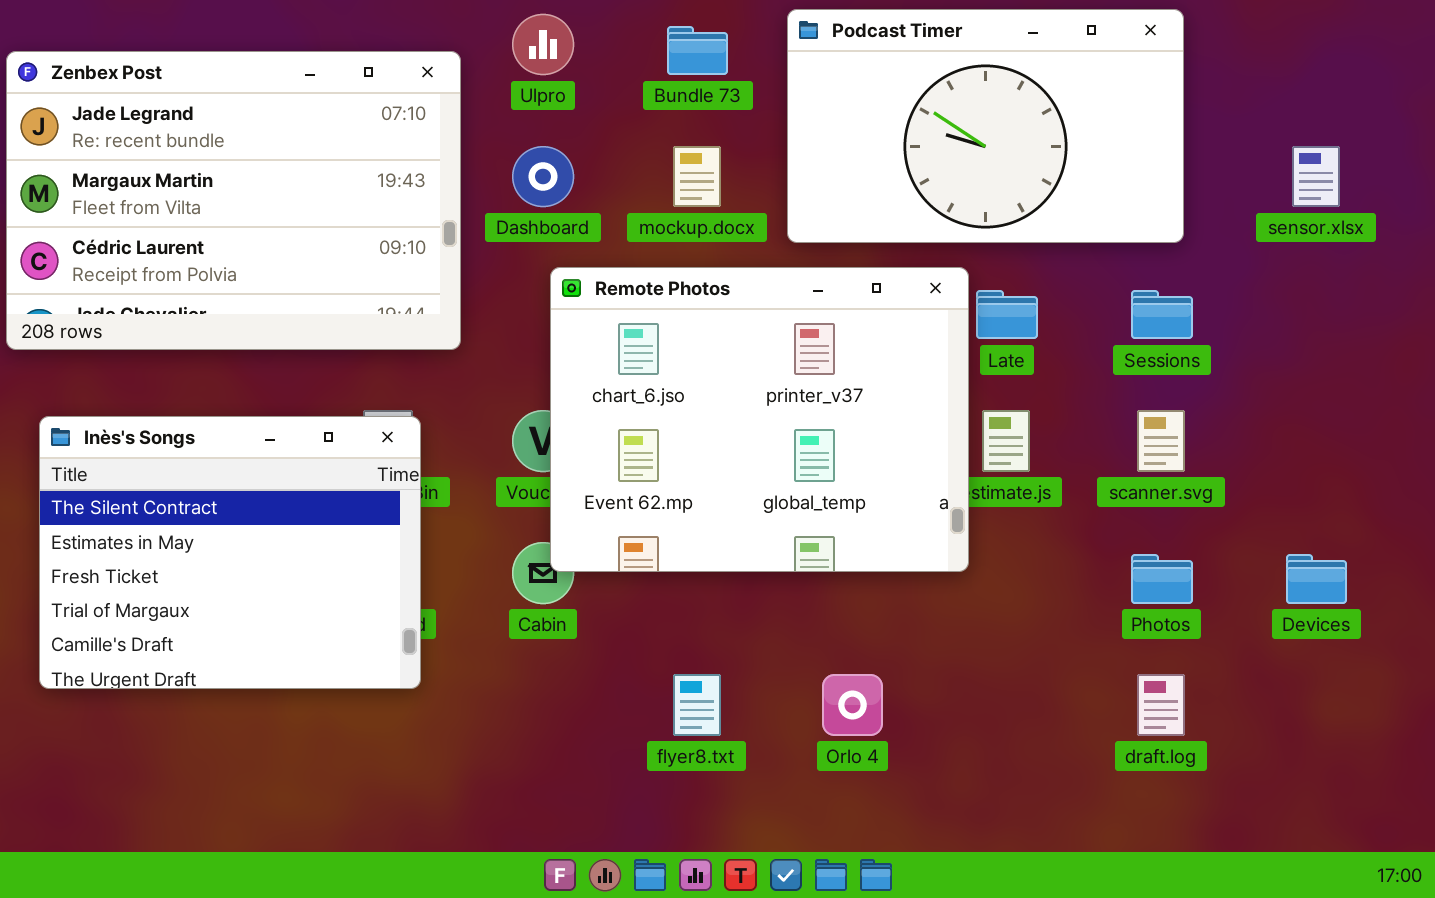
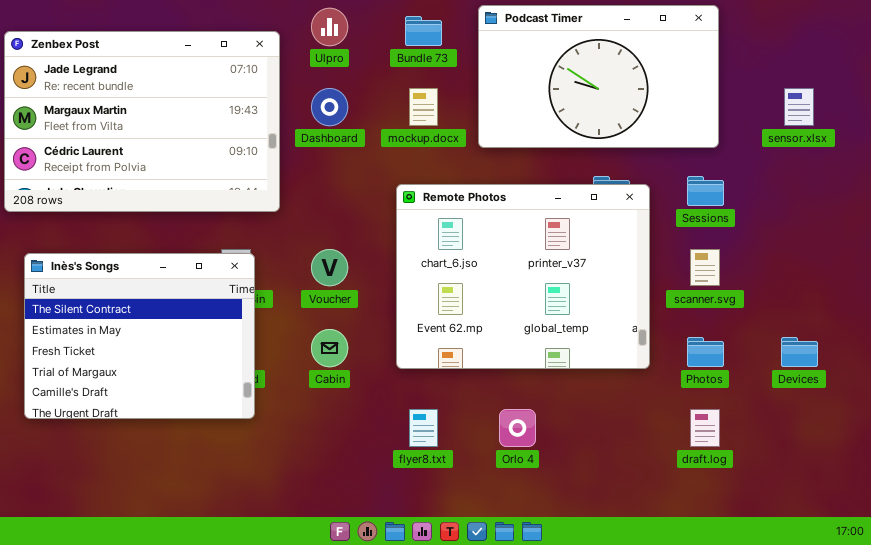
Remote Photos: [550,267,969,572] -> [396,184,650,369], moved

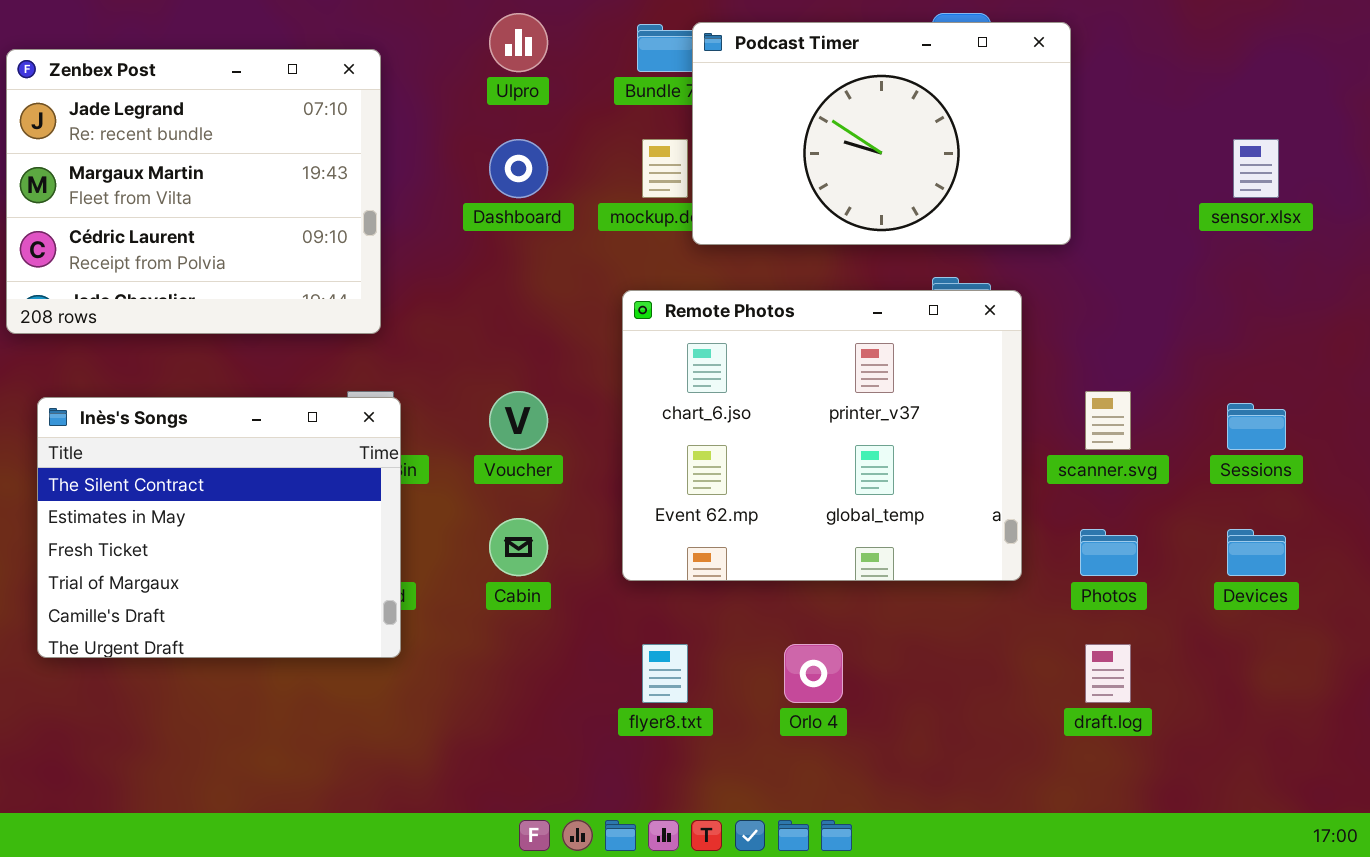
Podcast Timer: [478,5,719,148] -> [692,22,1071,245], moved
Zenbex Post: [4,31,280,212] -> [6,49,381,334], resized
Sessions: [687,176,724,206] -> [1227,403,1286,450], moved

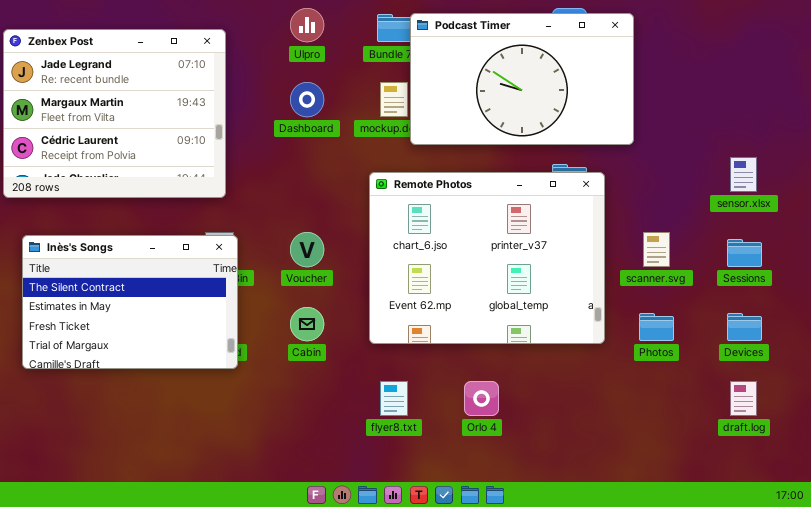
sensor.xlsx: [1233,139,1279,198] -> [730,157,757,192], moved
Inès's Songs: [37,397,401,658] -> [22,235,238,369], resized
draft.log: [1085,644,1131,703] -> [730,381,757,416], moved

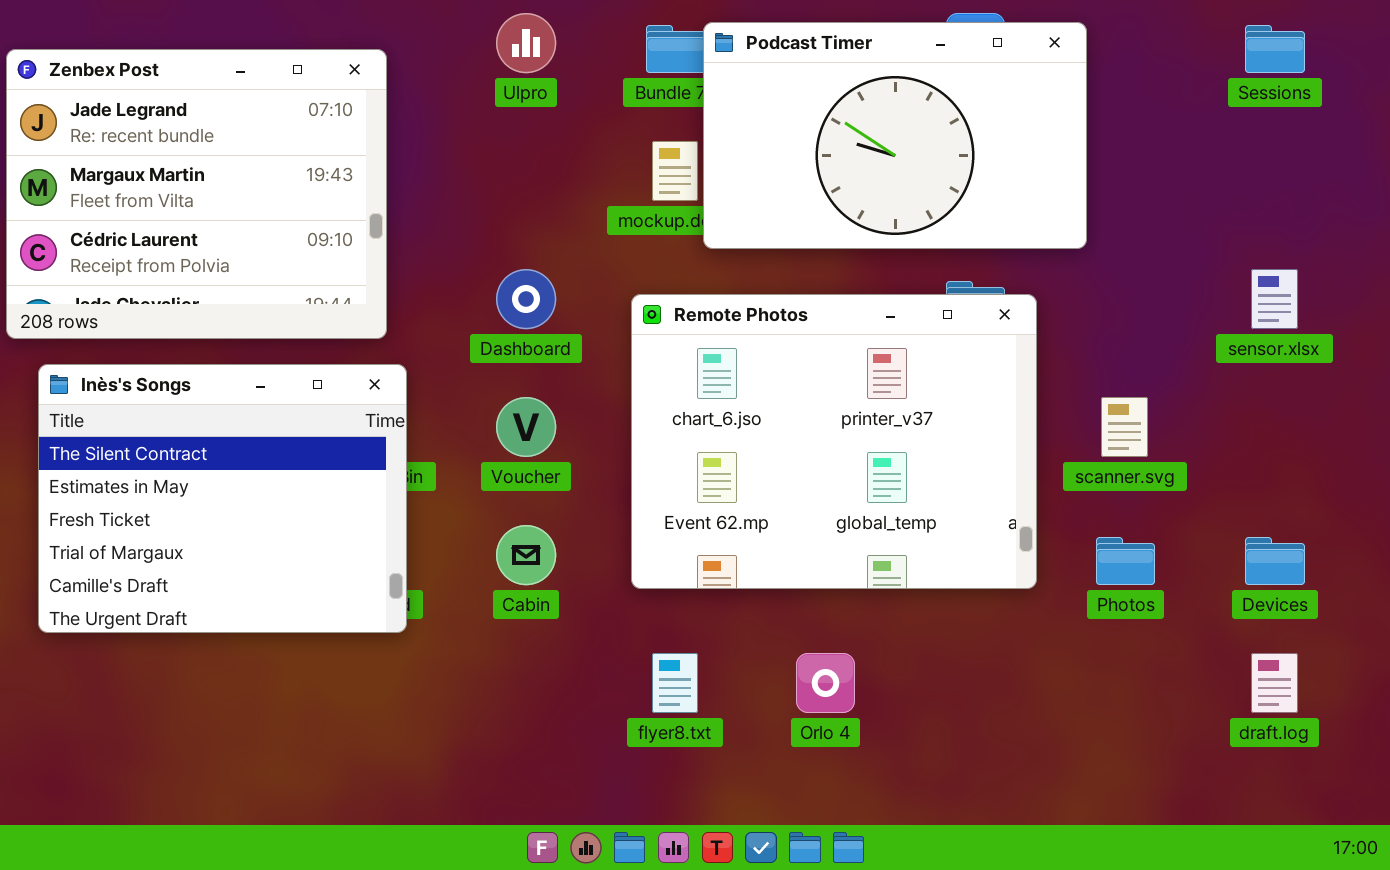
Dashboard: [290,82,324,117] -> [496,269,556,329], moved
Inès's Songs: [22,235,238,369] -> [38,364,407,633], resized
Sessions: [727,239,762,267] -> [1245,25,1305,73], moved

